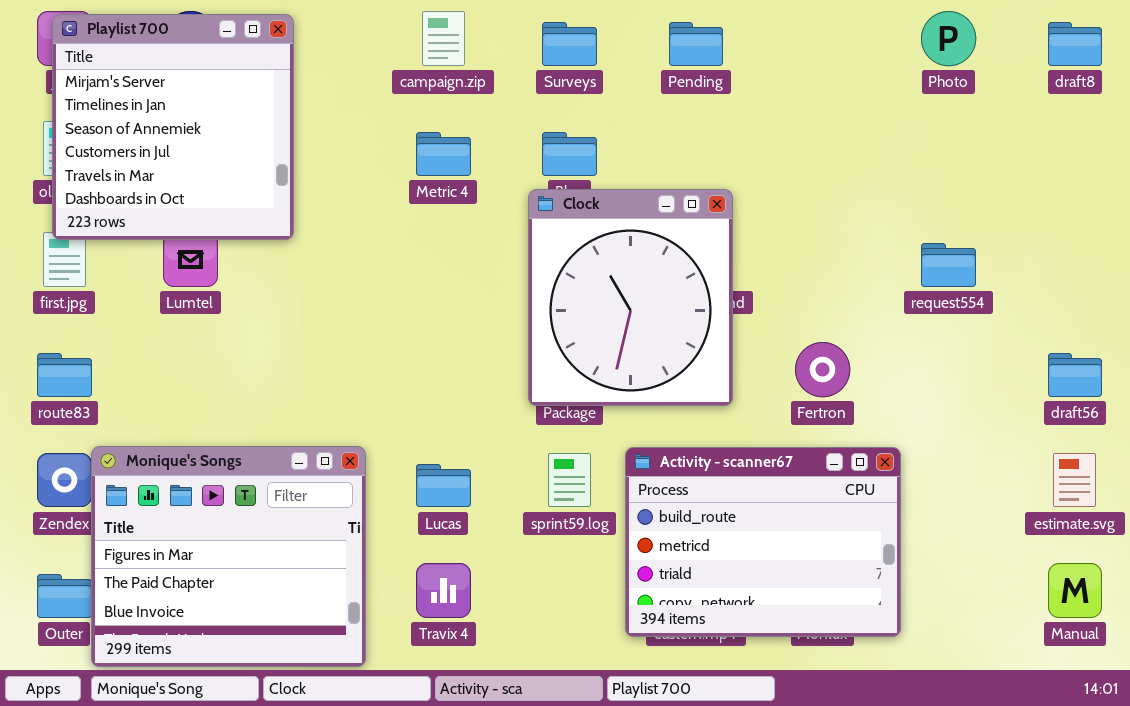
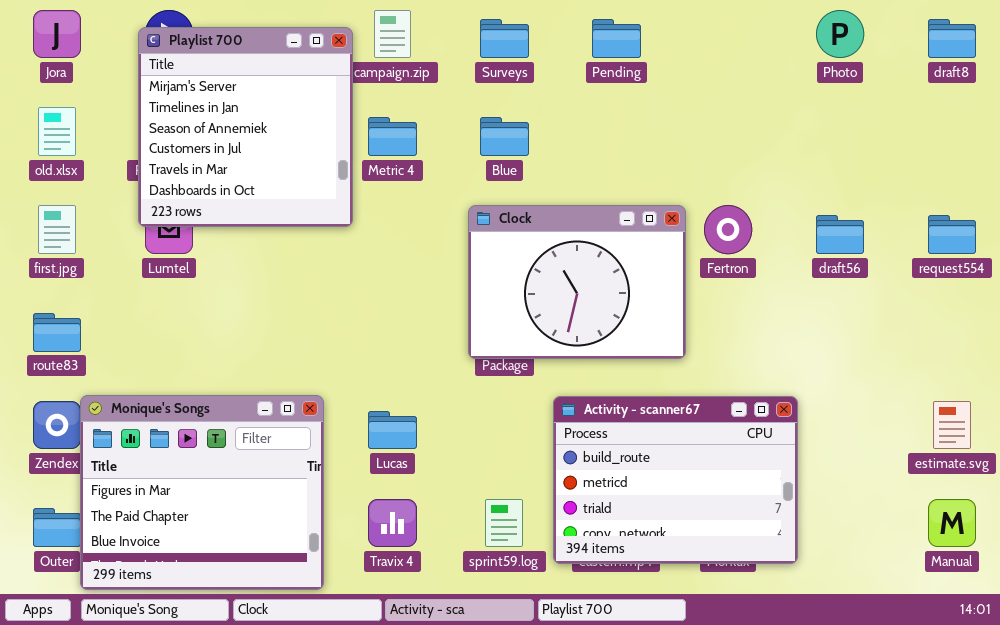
Playlist 700: [52,14,294,240] -> [138,27,353,227], moved
Clock: [528,189,733,406] -> [468,205,686,359], resized
request554: [921,243,976,287] -> [928,215,976,254], moved
Fertron: [795,342,850,397] -> [704,205,752,254], moved
draft56: [1048,353,1102,397] -> [816,215,864,254], moved
sprint59.log: [548,453,591,507] -> [485,499,523,547], moved

